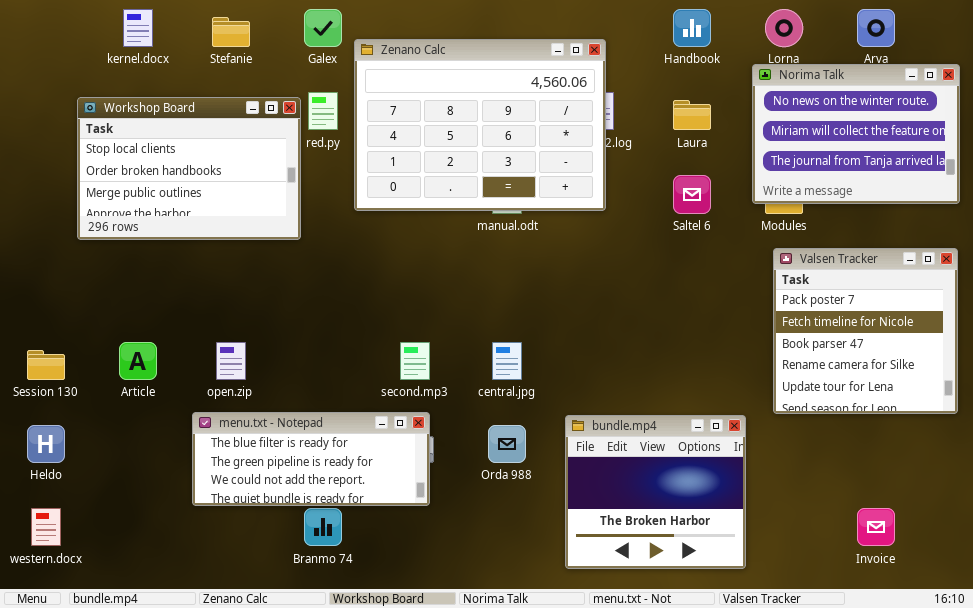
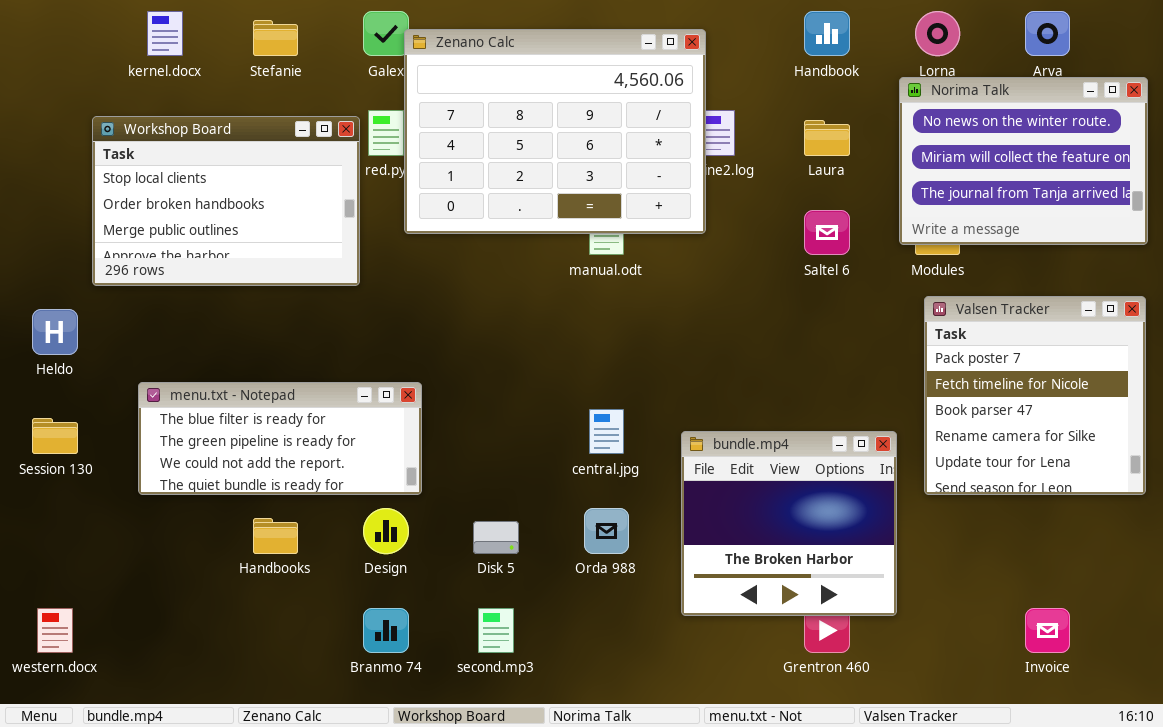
Zenano Calc: [354,39,606,211] -> [404,29,706,234], moved
second.mp3: [400,342,430,380] -> [478,608,514,653], moved
menu.txt - Notepad: [192,412,430,506] -> [138,382,422,495], moved
bundle.mp4: [565,415,746,569] -> [681,431,897,616], moved
Heldo: [27,425,65,463] -> [32,309,78,355], moved

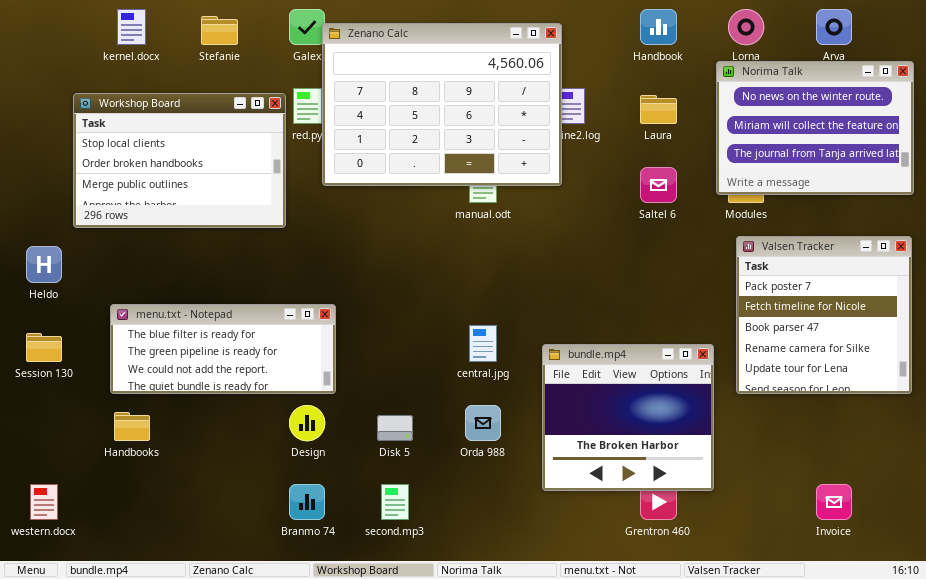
Handbooks: [253,518,298,554] -> [114,412,150,441], moved

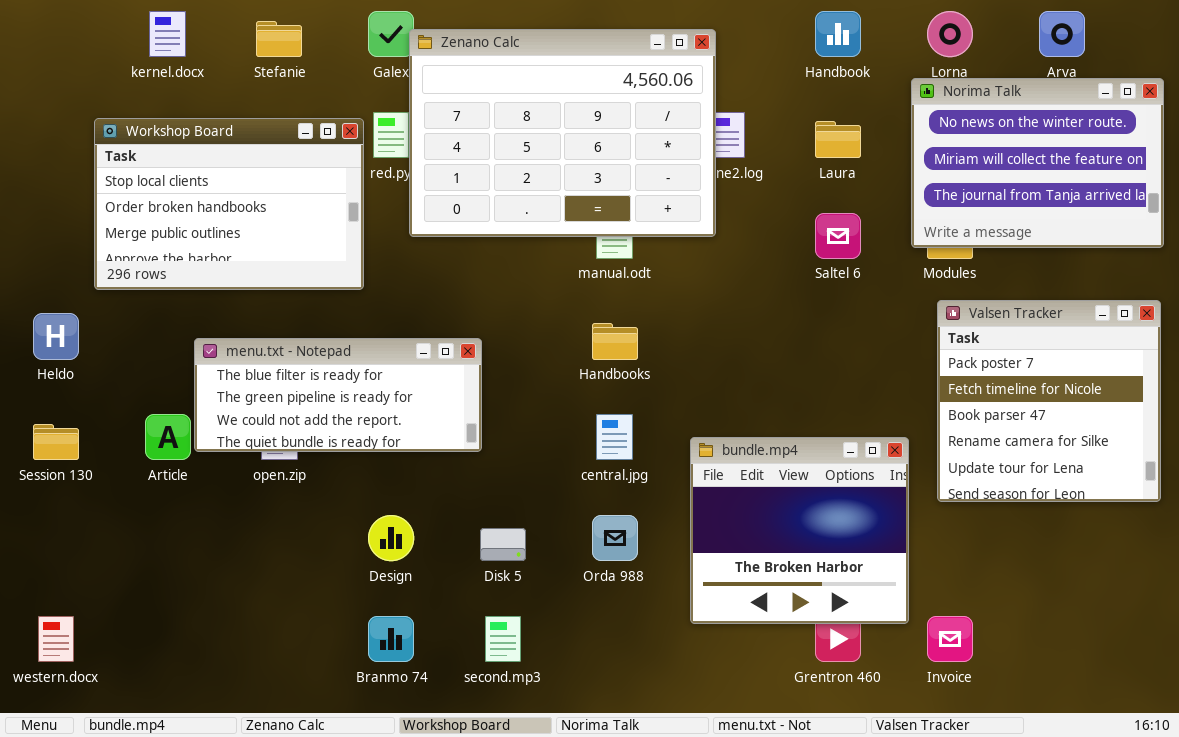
menu.txt - Notepad: [110,304,336,394] -> [194,338,482,452], moved
Handbooks: [114,412,150,441] -> [592,323,638,360], moved
Invoice: [816,484,852,520] -> [927,616,973,662], moved

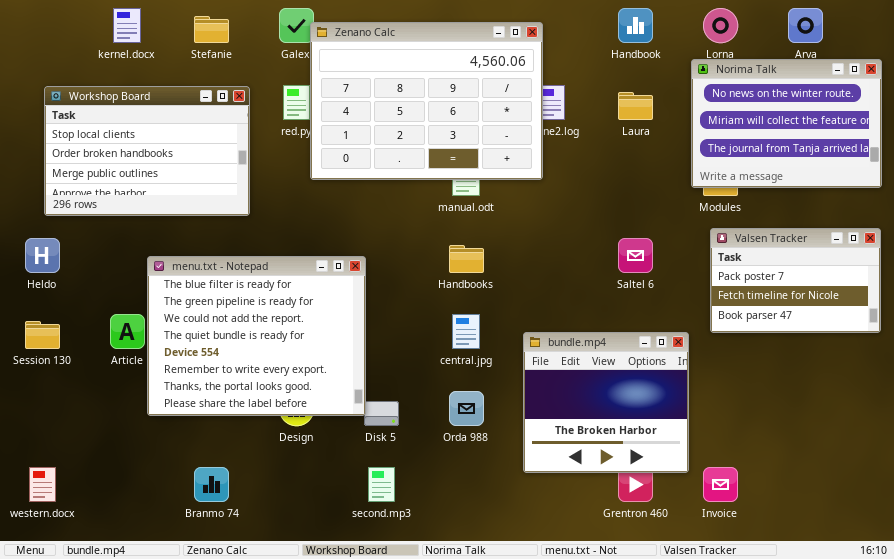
Workshop Board: [94,118,364,290] -> [44,86,250,216], moved
Saltel 6: [815,213,861,259] -> [618,238,653,273], moved
Valsen Tracker: [937,300,1161,502] -> [710,228,881,333], resized
menu.txt - Notepad: [194,338,482,452] -> [147,256,366,416], resized
Branmo 74: [368,616,414,662] -> [194,467,229,502], moved

